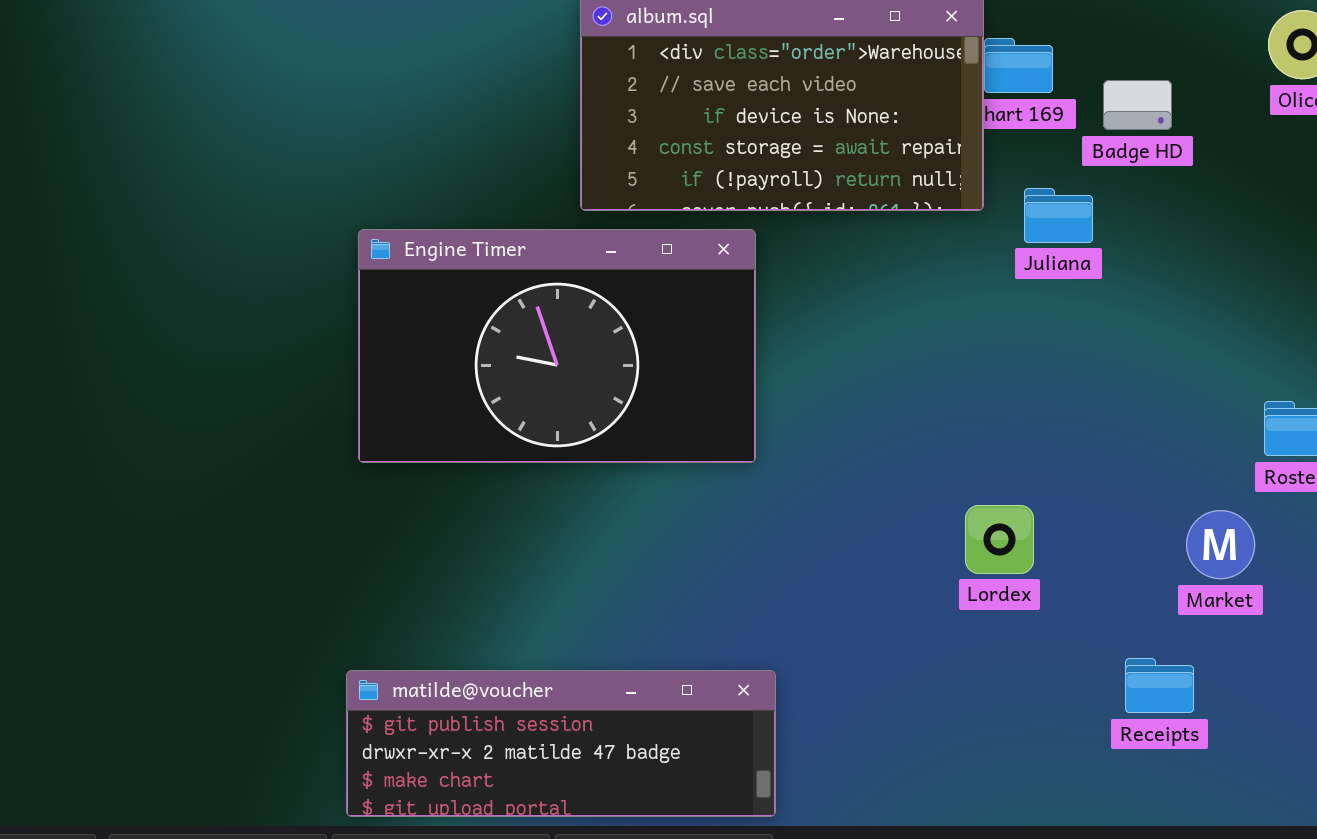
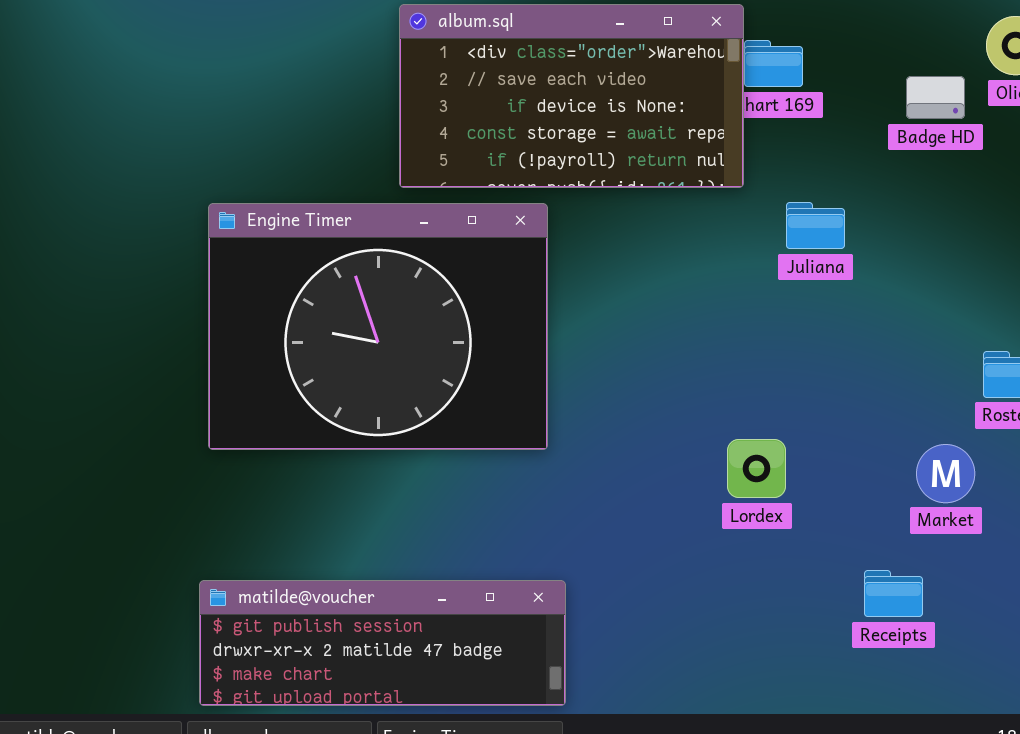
Badge HD: [1103,80,1172,130] -> [906,76,965,119], moved
Juliana: [1024,188,1093,243] -> [786,202,845,249], moved
Engine Timer: [358,229,756,463] -> [208,203,548,450], resized

